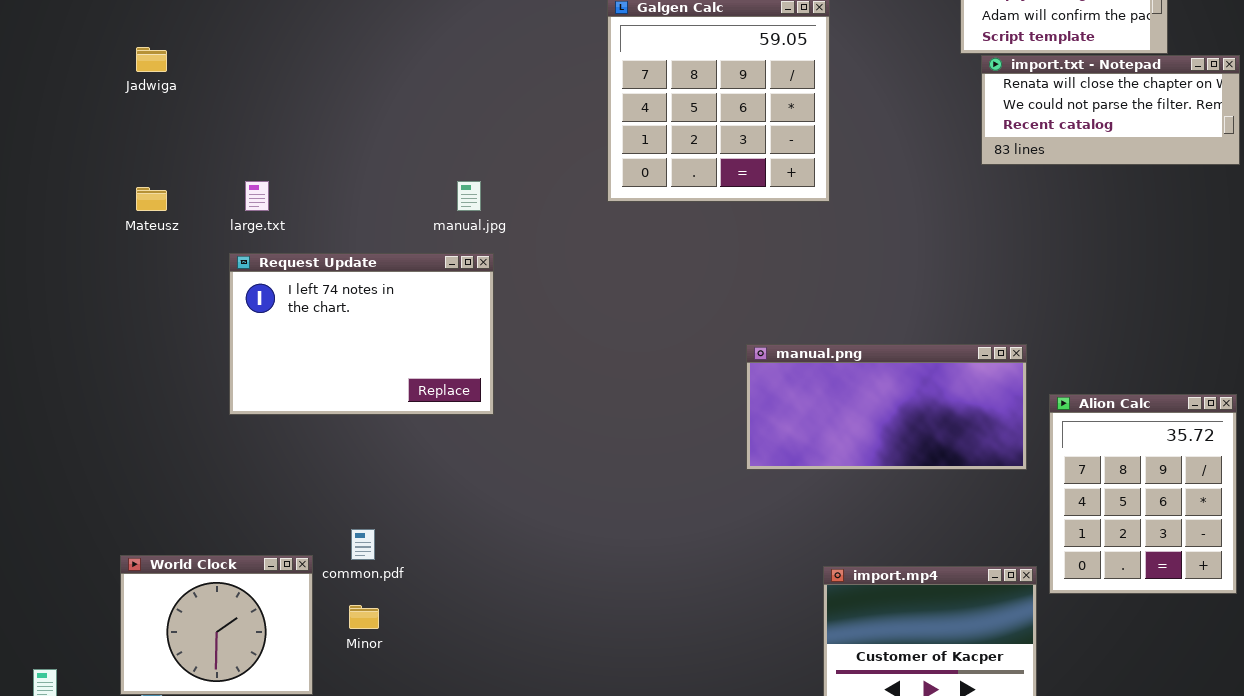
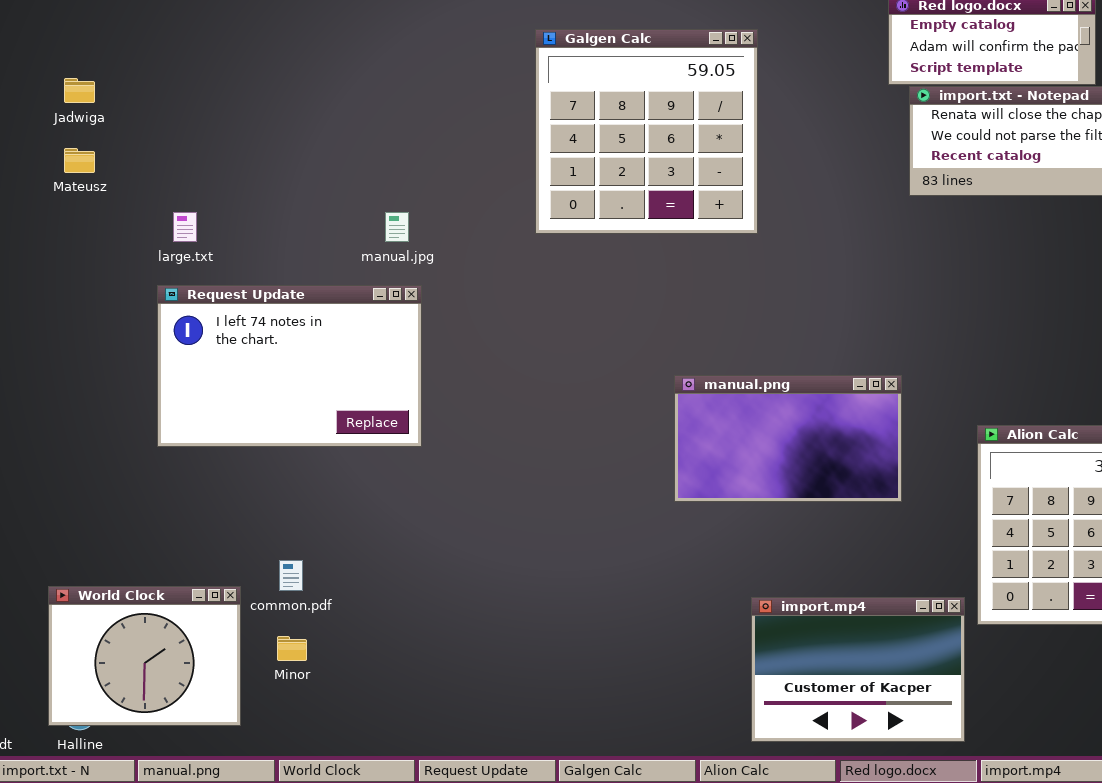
Mateusz: [136,187,167,211] -> [64,148,95,173], moved
manual.png: [746,344,1027,470] -> [674,375,902,502], resized

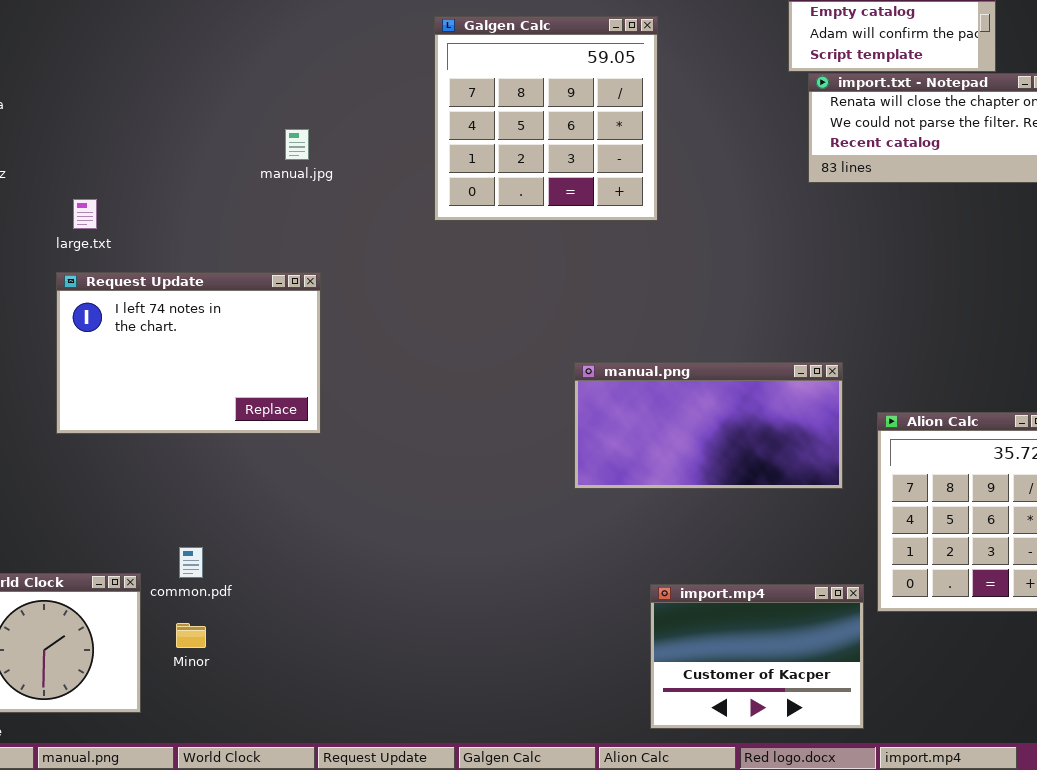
manual.jpg: [385,212,409,242] -> [285,129,309,160], moved
manual.png: [674,375,902,502] -> [574,362,843,489], resized

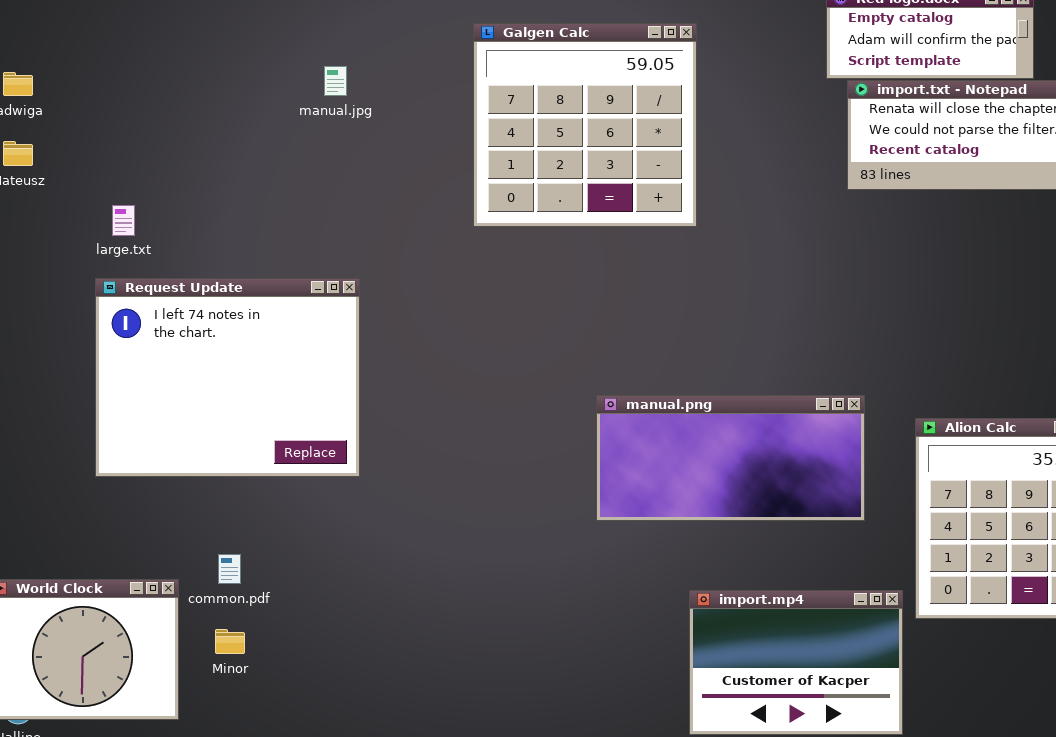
manual.jpg: [285,129,309,160] -> [324,66,347,96], moved
Request Update: [56,272,321,434] -> [95,278,360,477], resized
manual.png: [574,362,843,489] -> [596,395,865,521], moved

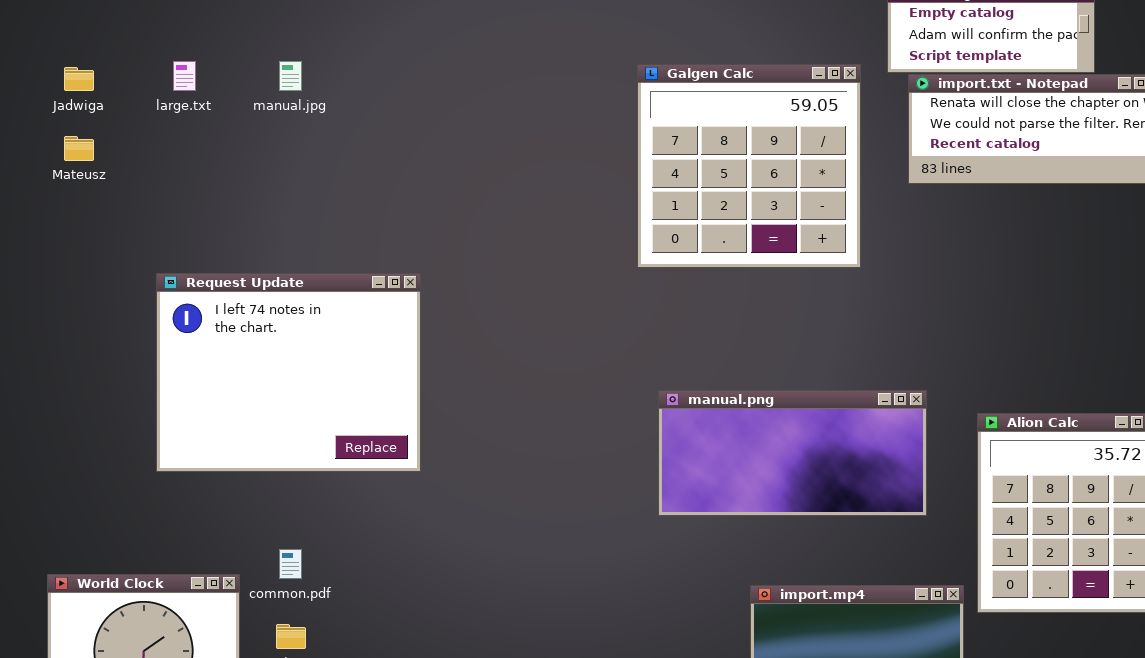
Galgen Calc: [473,23,697,227] -> [637,64,861,268], moved
manual.jpg: [324,66,347,96] -> [279,61,302,91], moved
large.txt: [112,205,135,236] -> [173,61,196,91], moved

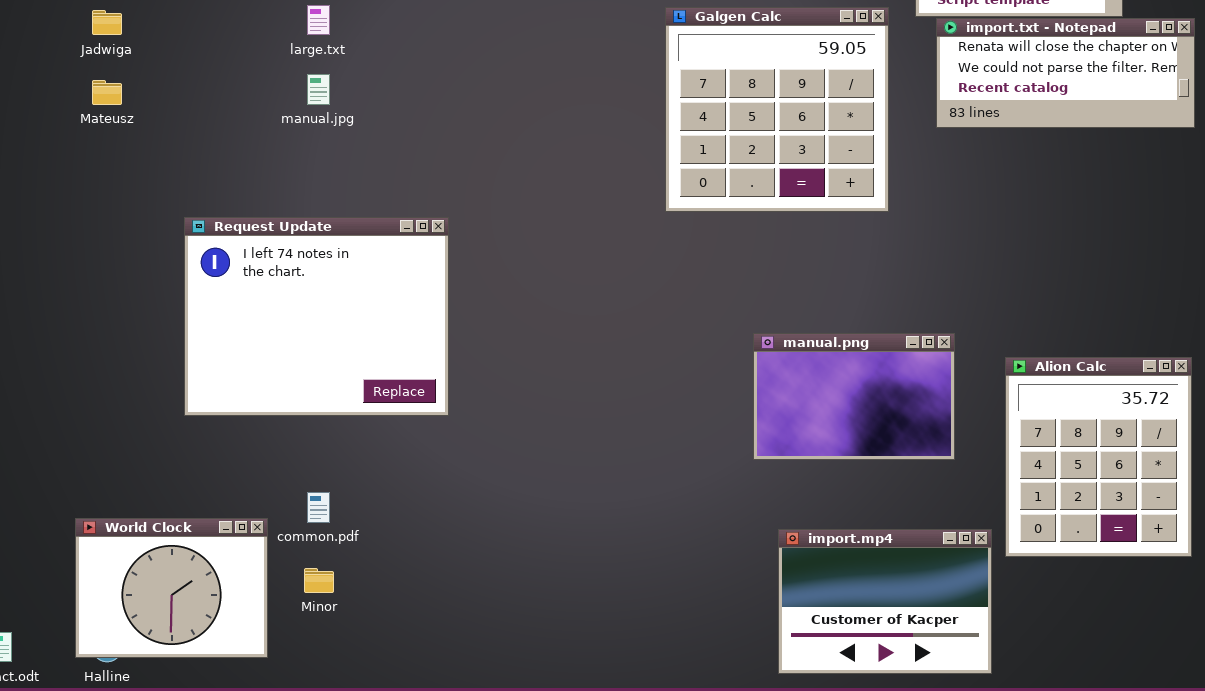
large.txt: [173,61,196,91] -> [307,5,330,35], moved
manual.jpg: [279,61,302,91] -> [307,74,330,105], moved
manual.png: [658,390,927,516] -> [753,333,955,460], resized

